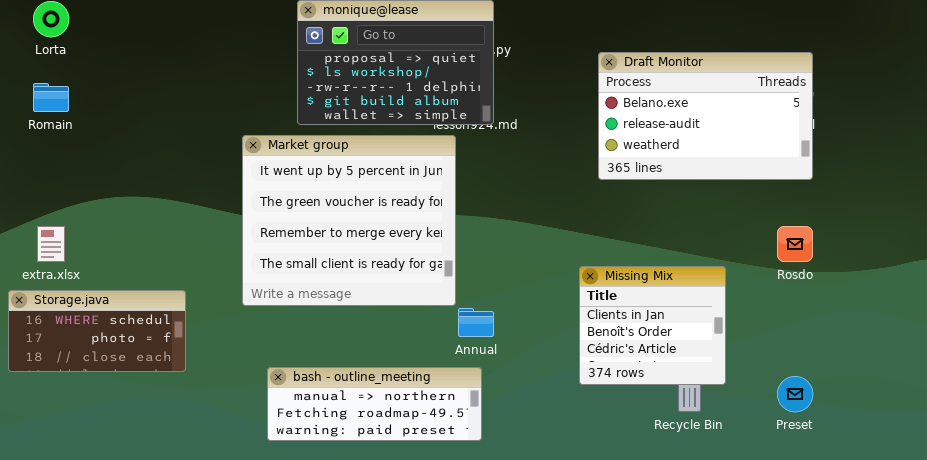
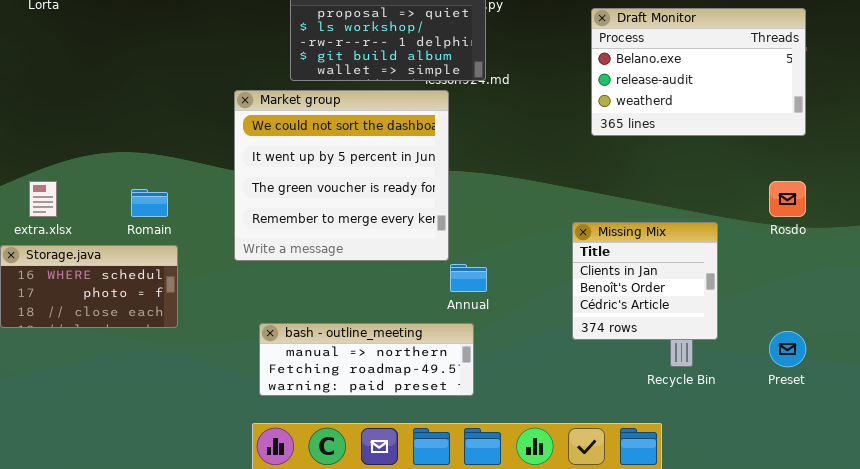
Romain: [33,83,69,112] -> [131,189,168,217], moved
Market group: [242,135,456,306] -> [234,90,449,261], scrolled up 1 row

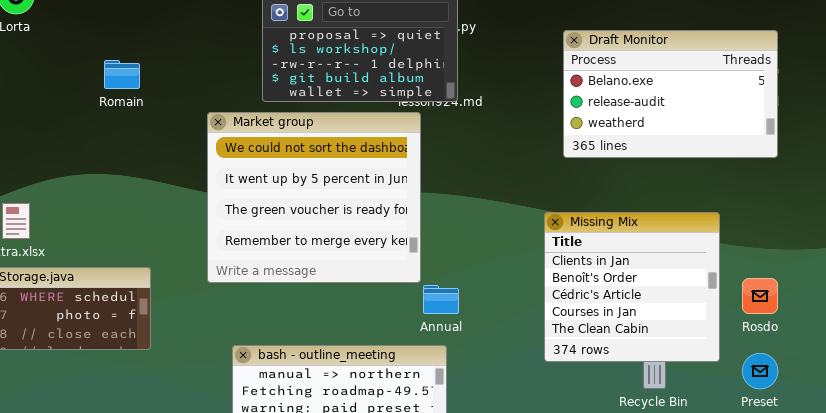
Rosdo: [769,181,806,217] -> [742,278,778,314], moved
Romain: [131,189,168,217] -> [104,60,140,89], moved
Missing Mix: [572,222,718,340] -> [544,212,720,362], resized

